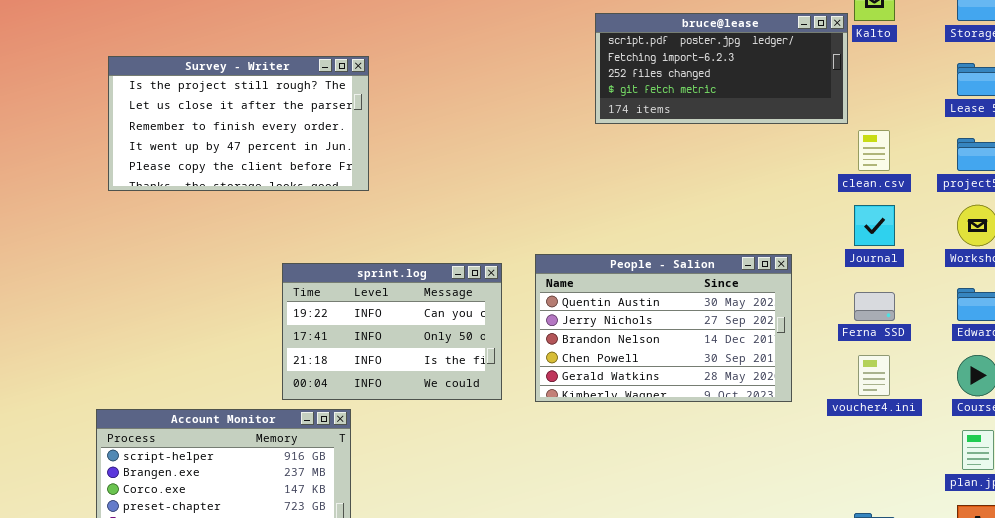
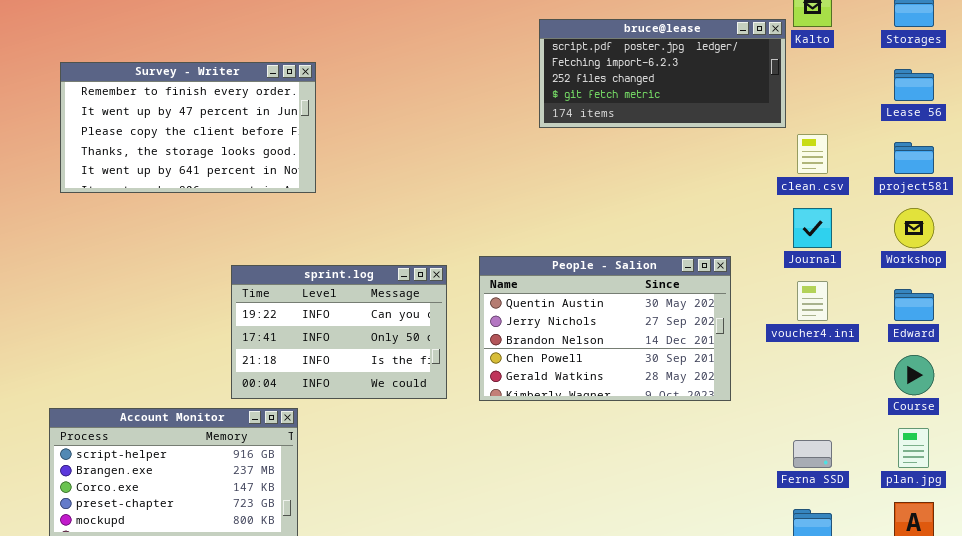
Survey - Writer: [108,56,369,191] -> [60,62,316,193], scrolled down 2 rows
Ferna SSD: [854,292,895,321] -> [793,440,832,468], moved
voucher4.ini: [858,355,890,396] -> [797,281,828,321], moved

